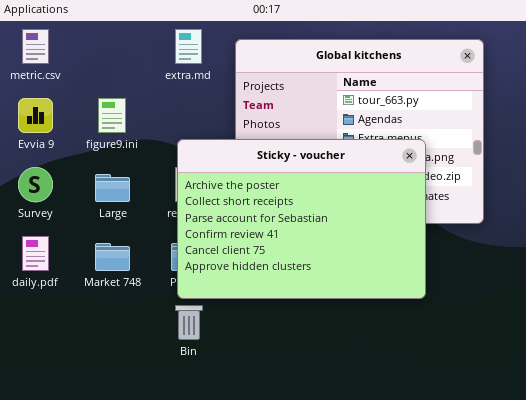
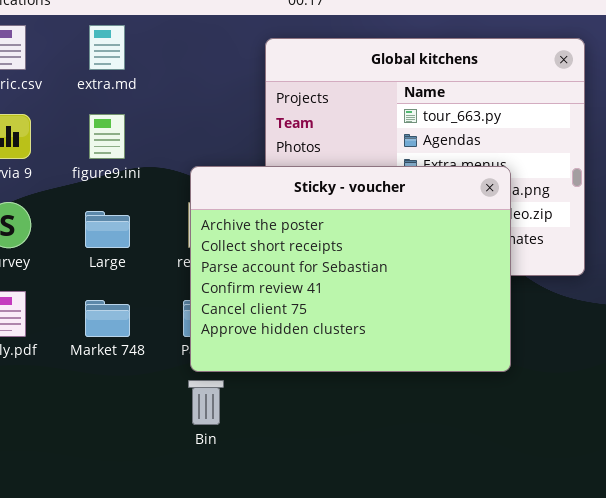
extra.md: [175,29,202,64] -> [89,25,125,70], moved

